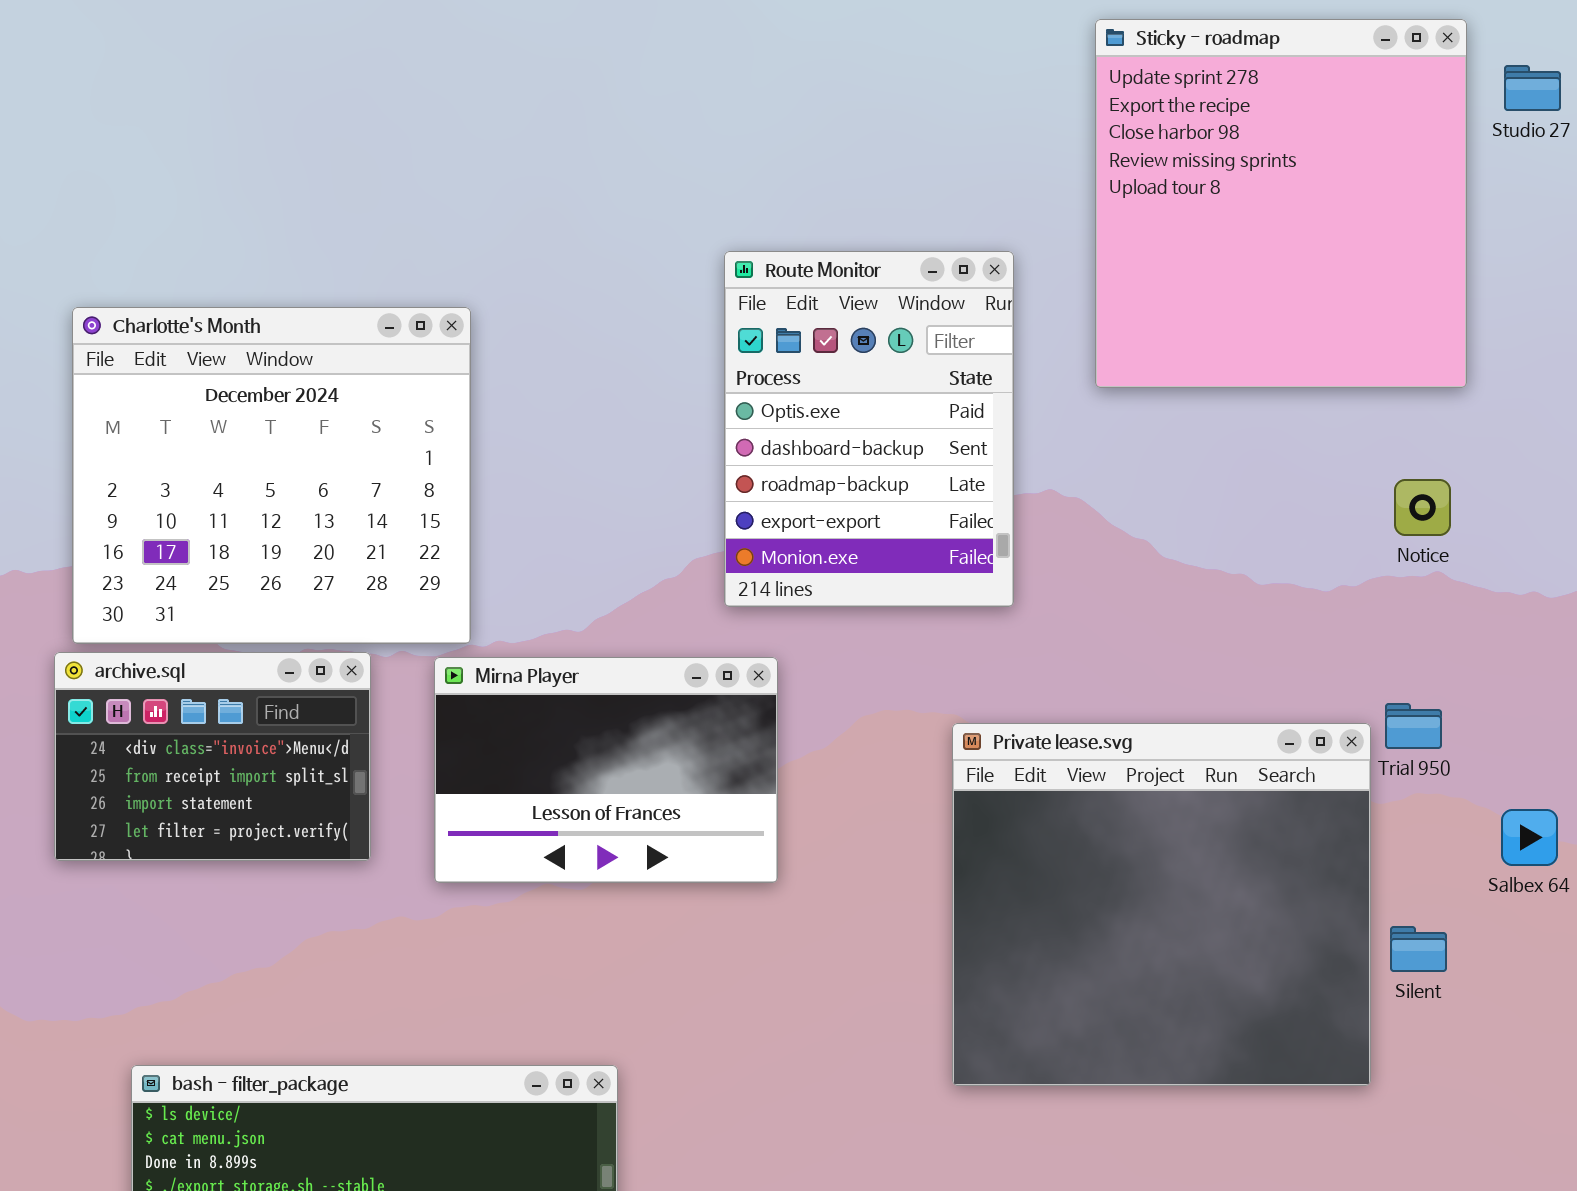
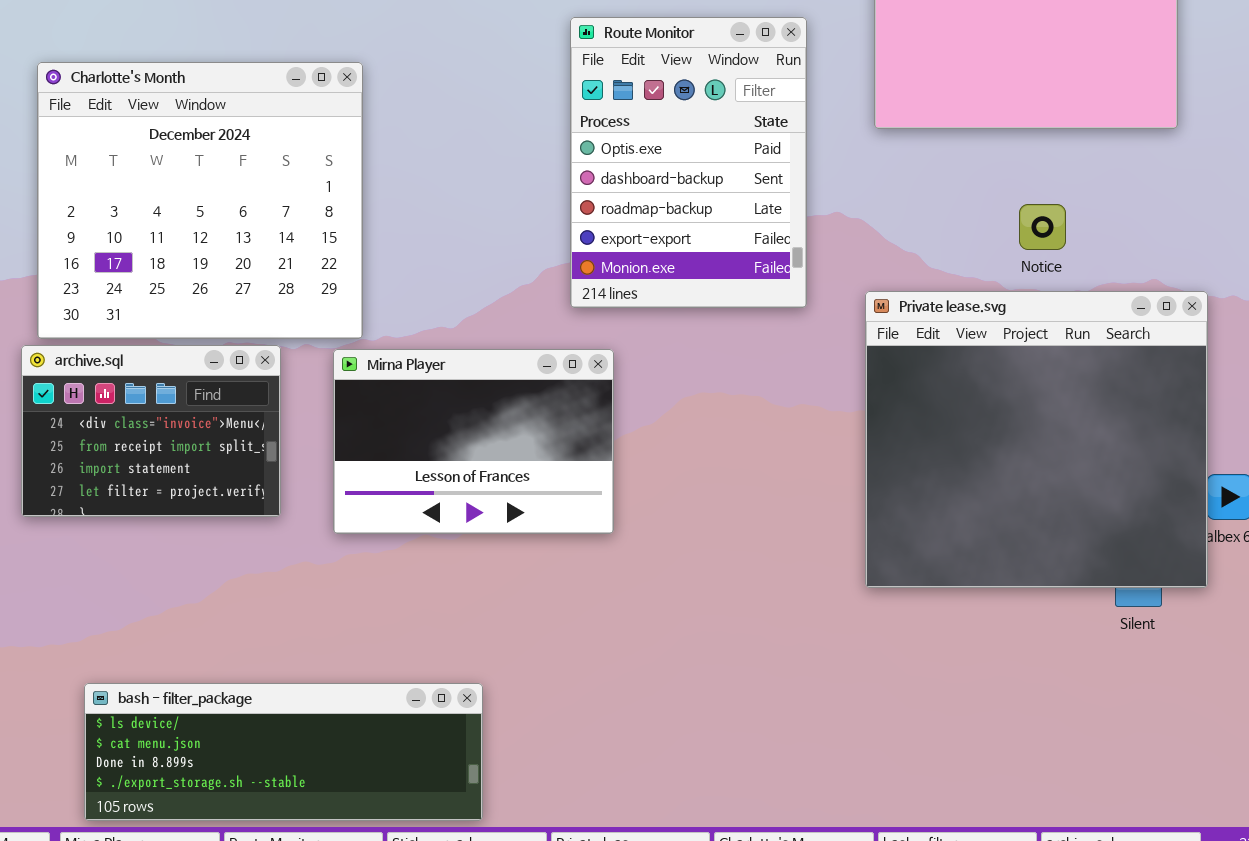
Notice: [1394,479,1451,536] -> [1019,204,1066,250], moved
Private lease.svg: [952,723,1371,1086] -> [865,291,1208,588], moved

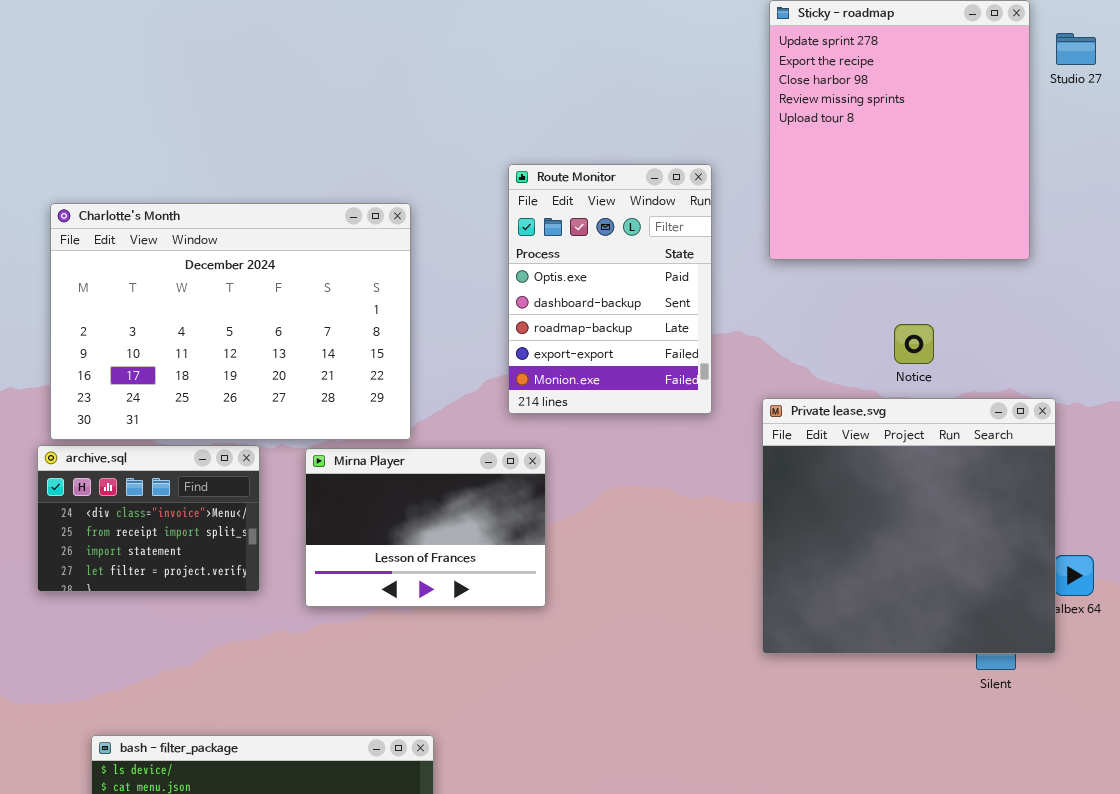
Charlotte's Month: [37,62,363,339] -> [50,203,411,440], resized

